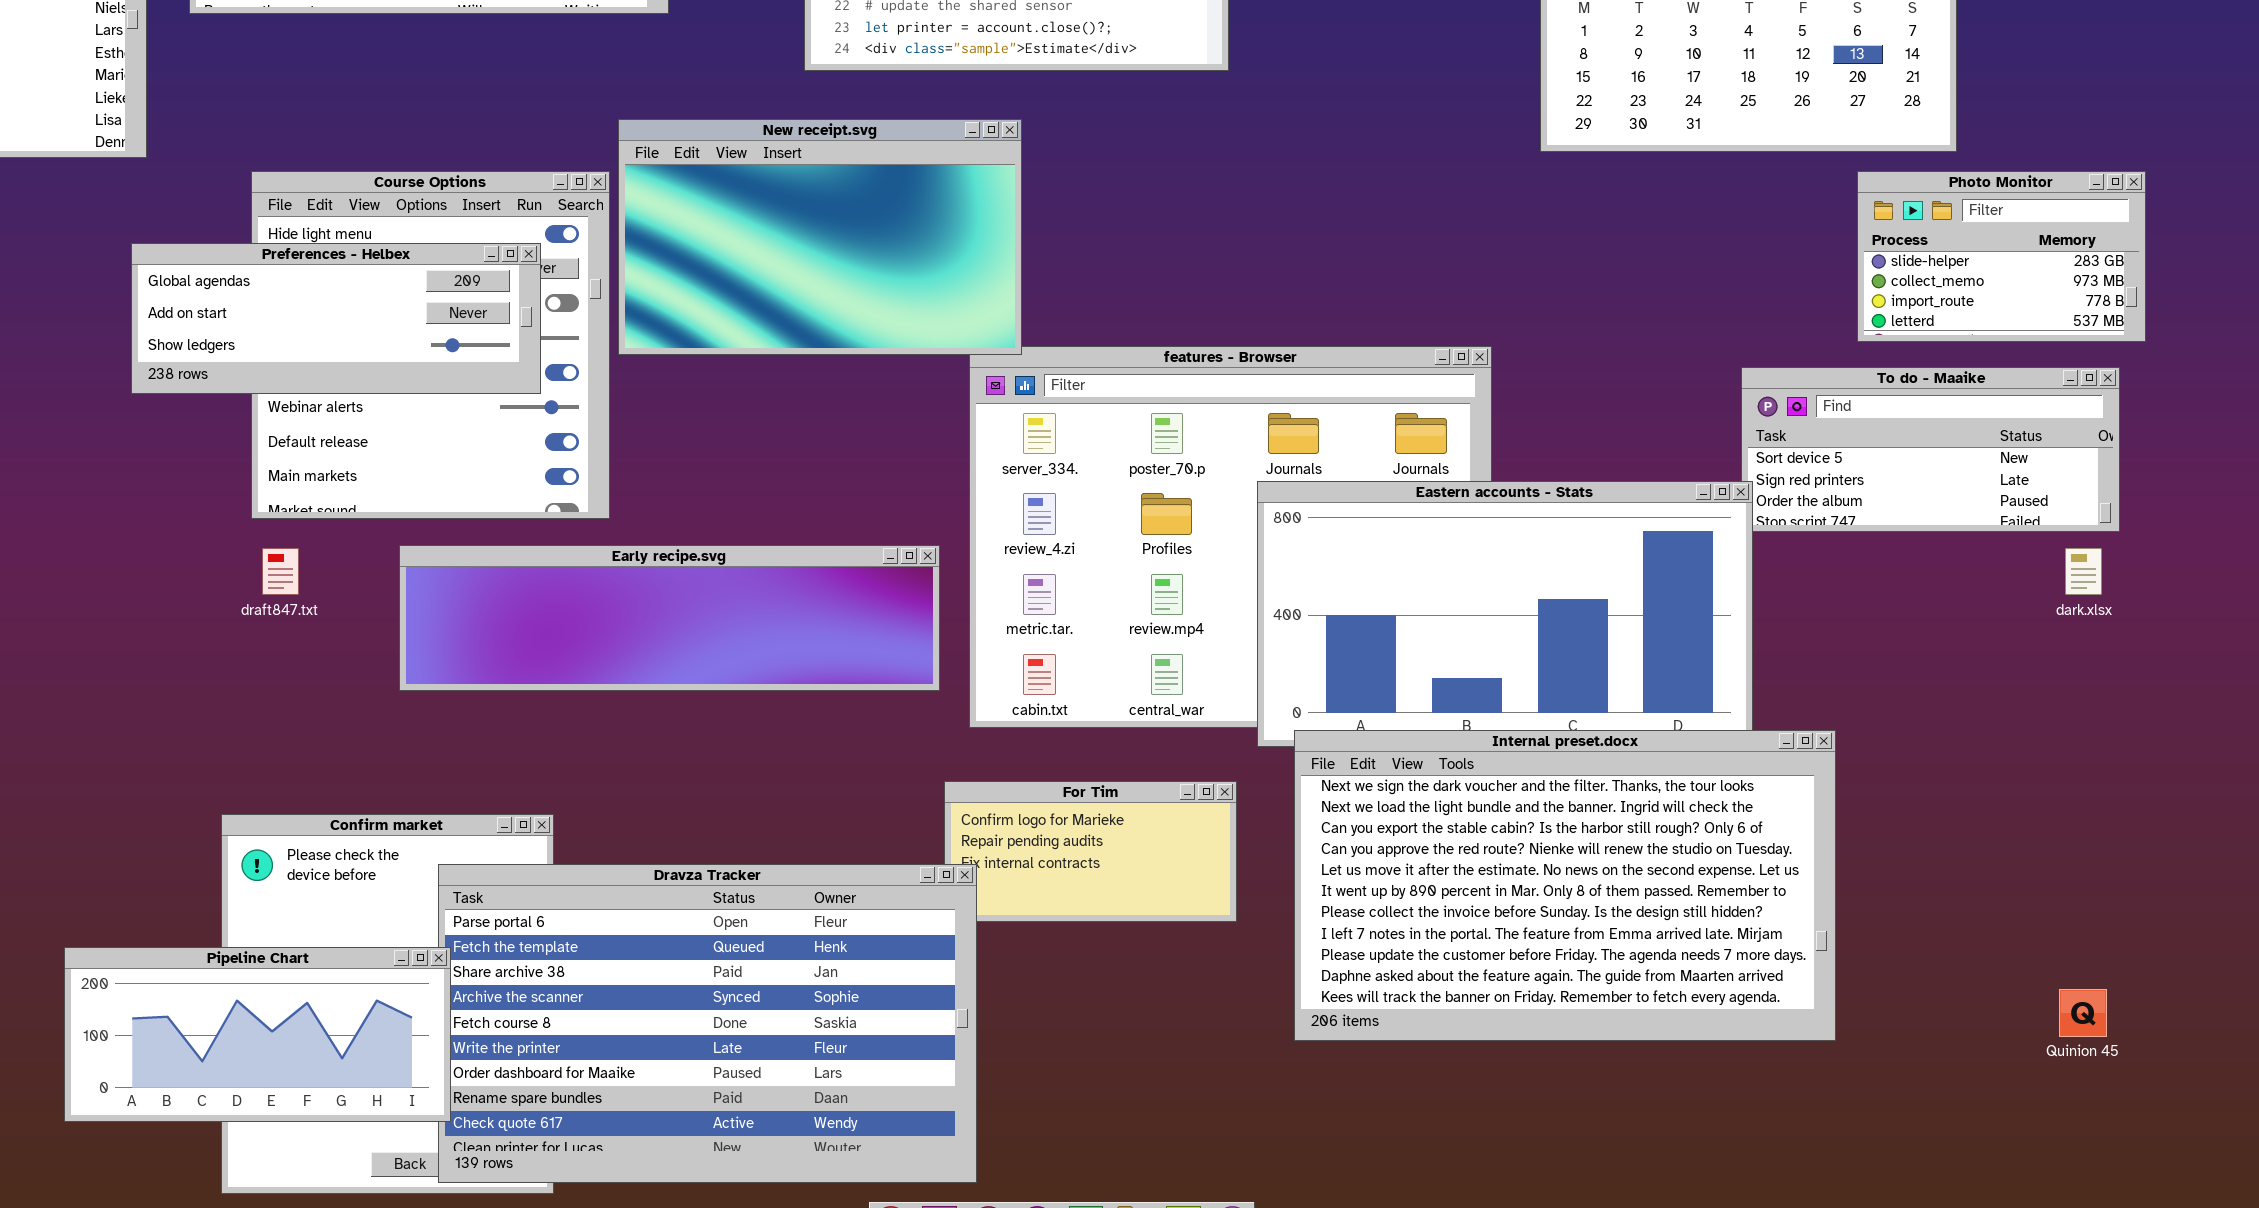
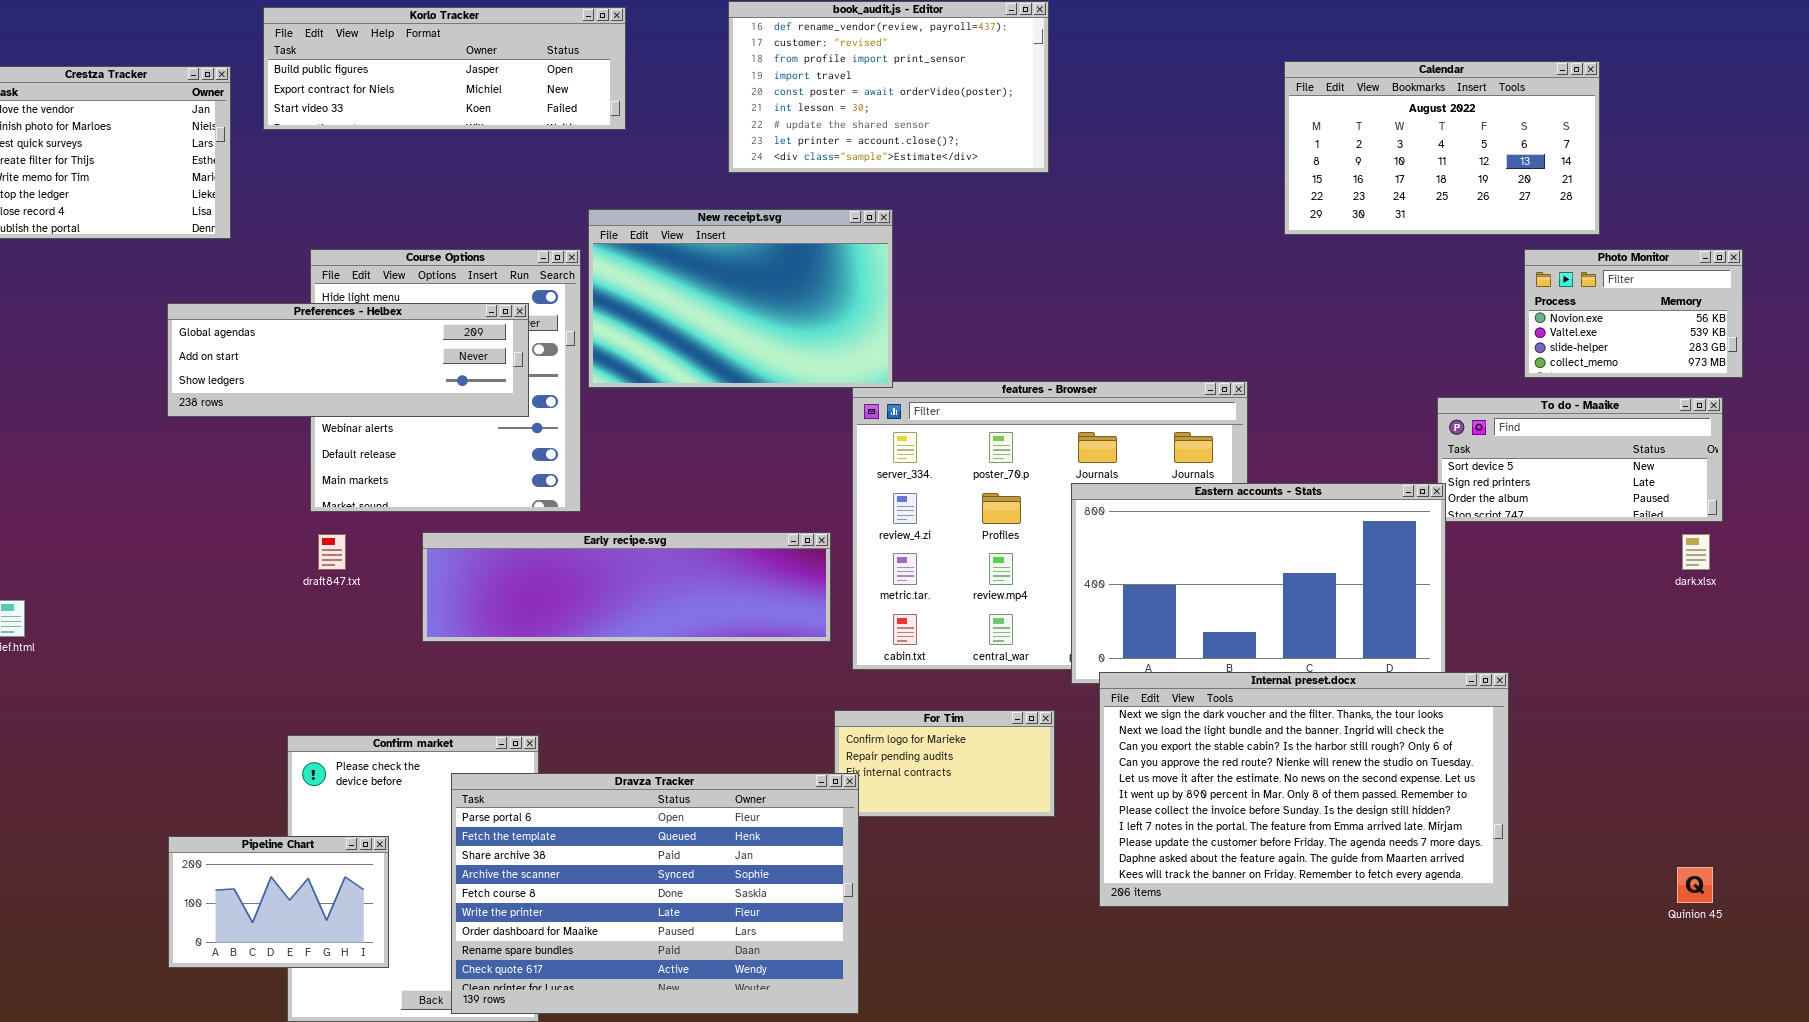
Photo Monitor: [1857,171,2146,342] -> [1524,249,1743,378], scrolled up 2 rows
Preferences - Helbex: [131,243,541,394] -> [167,303,529,417], resized
Pipeline Chart: [64,947,451,1122] -> [168,836,389,968], resized

